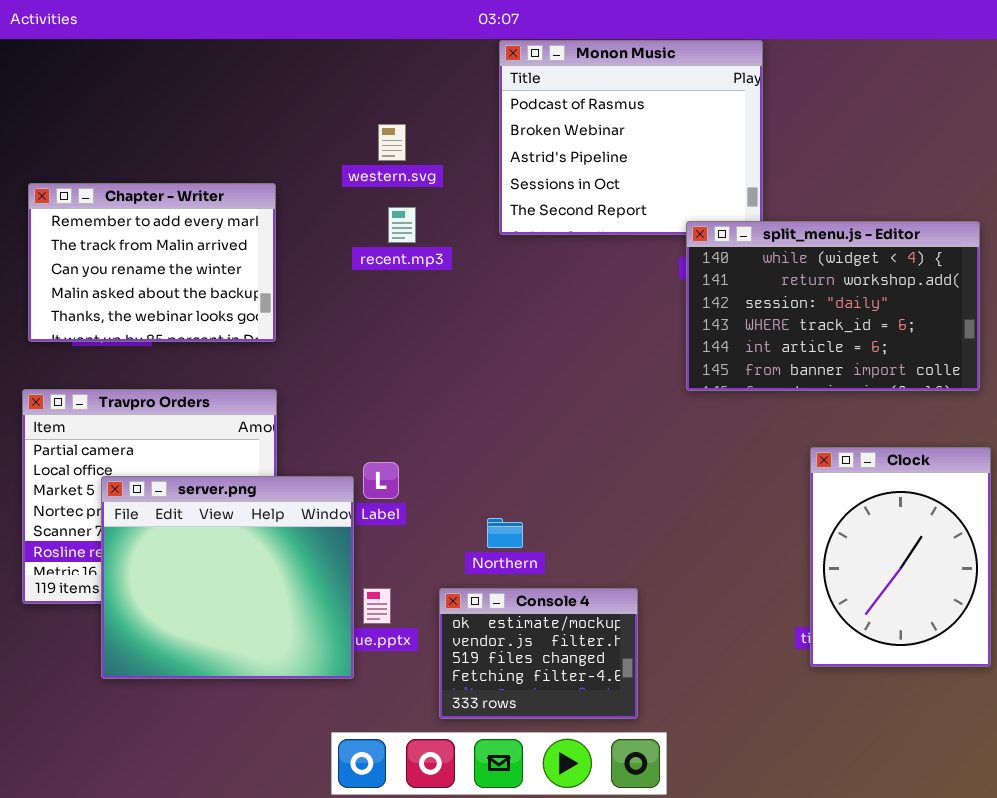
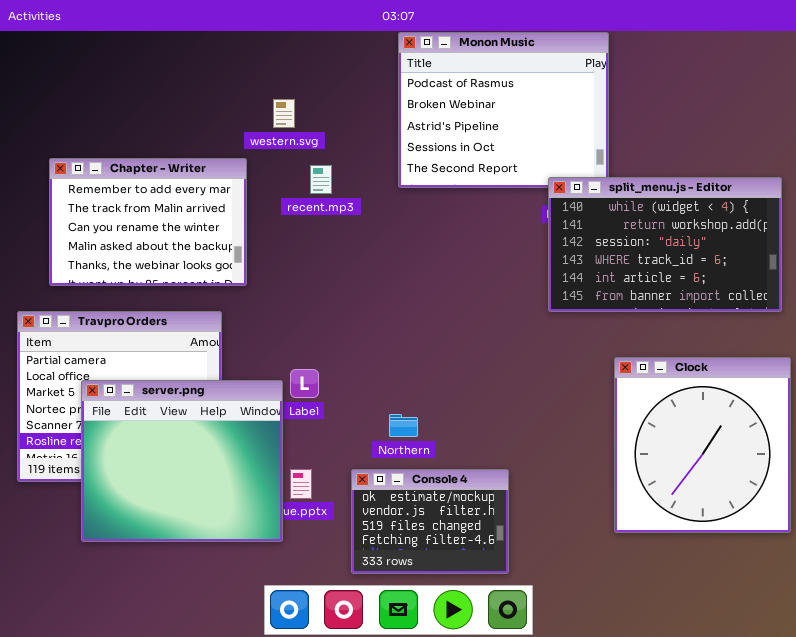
western.svg: [378,124,406,161] -> [273,99,295,128], moved
Chapter - Writer: [28,183,276,342] -> [49,158,247,286], moved
Clock: [810,447,991,667] -> [614,357,791,533], resized

